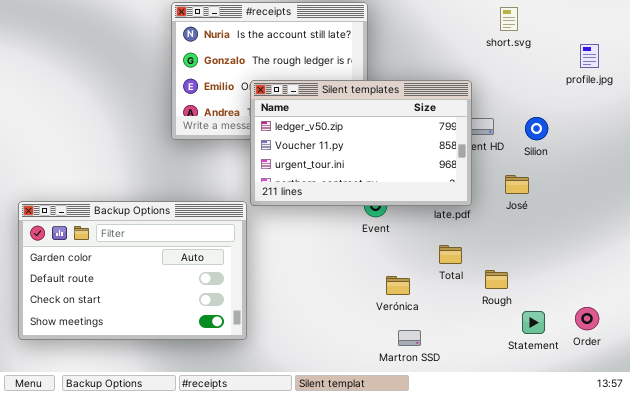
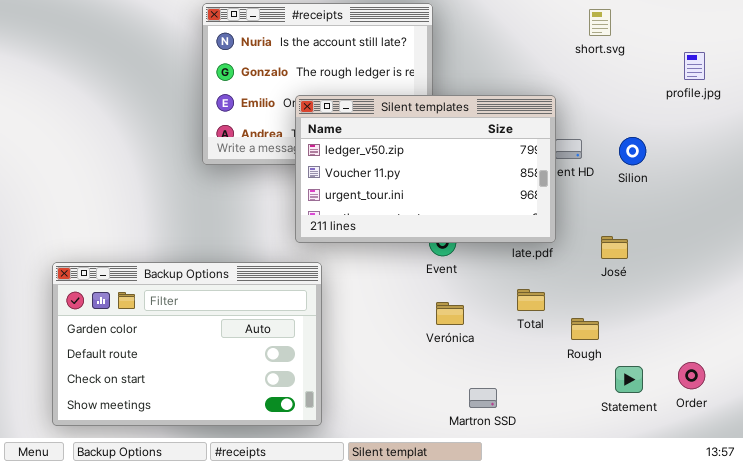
José: [505,175,529,194] -> [601,236,628,259], moved
Backup Options: [18,201,247,340] -> [52,262,322,426], moved
Verónica: [386,276,410,295] -> [436,302,464,325], moved

